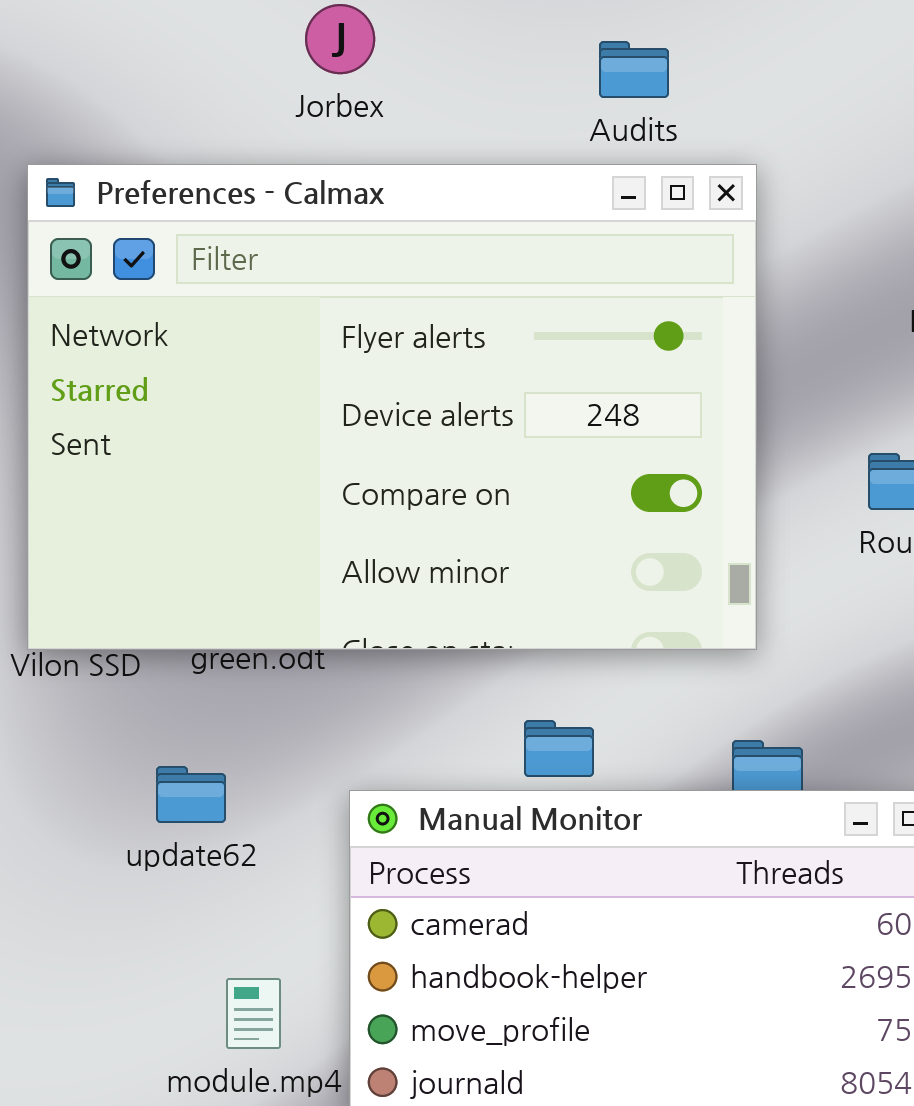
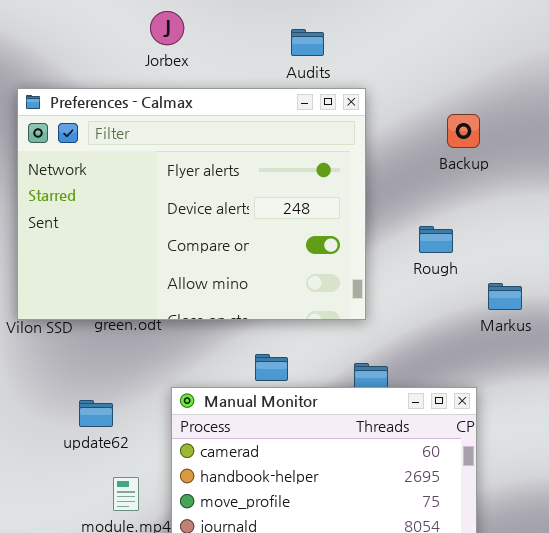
update62: [156,766,226,823] -> [79,400,113,427], moved

